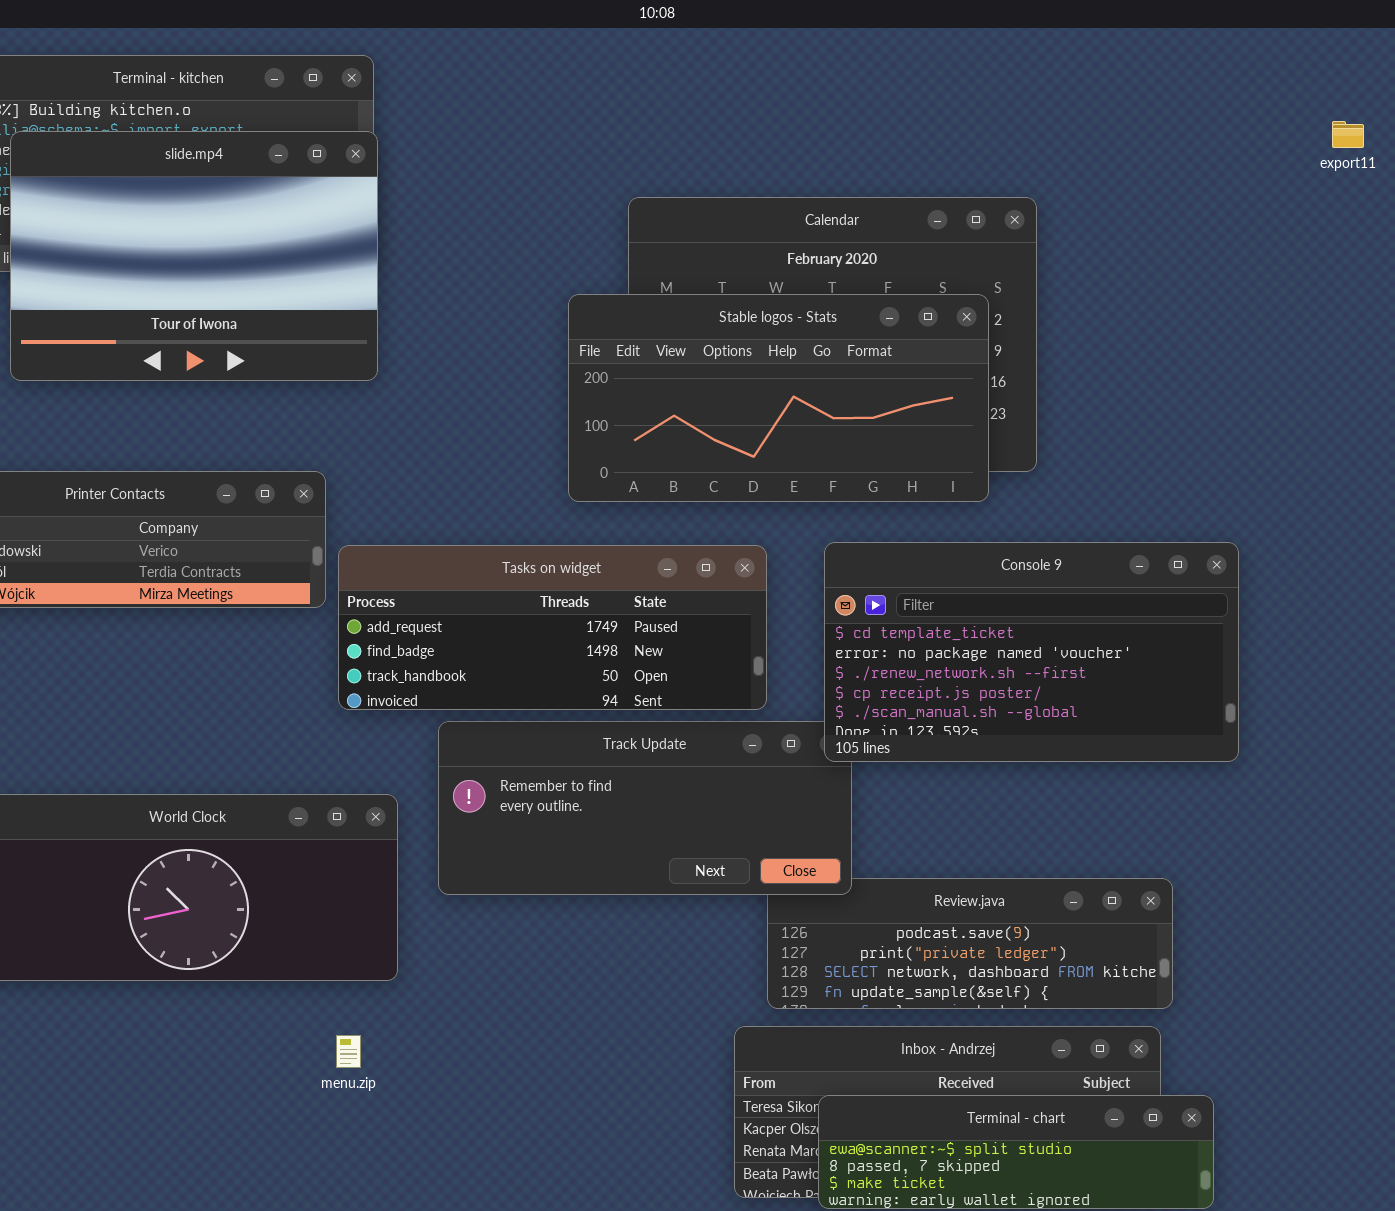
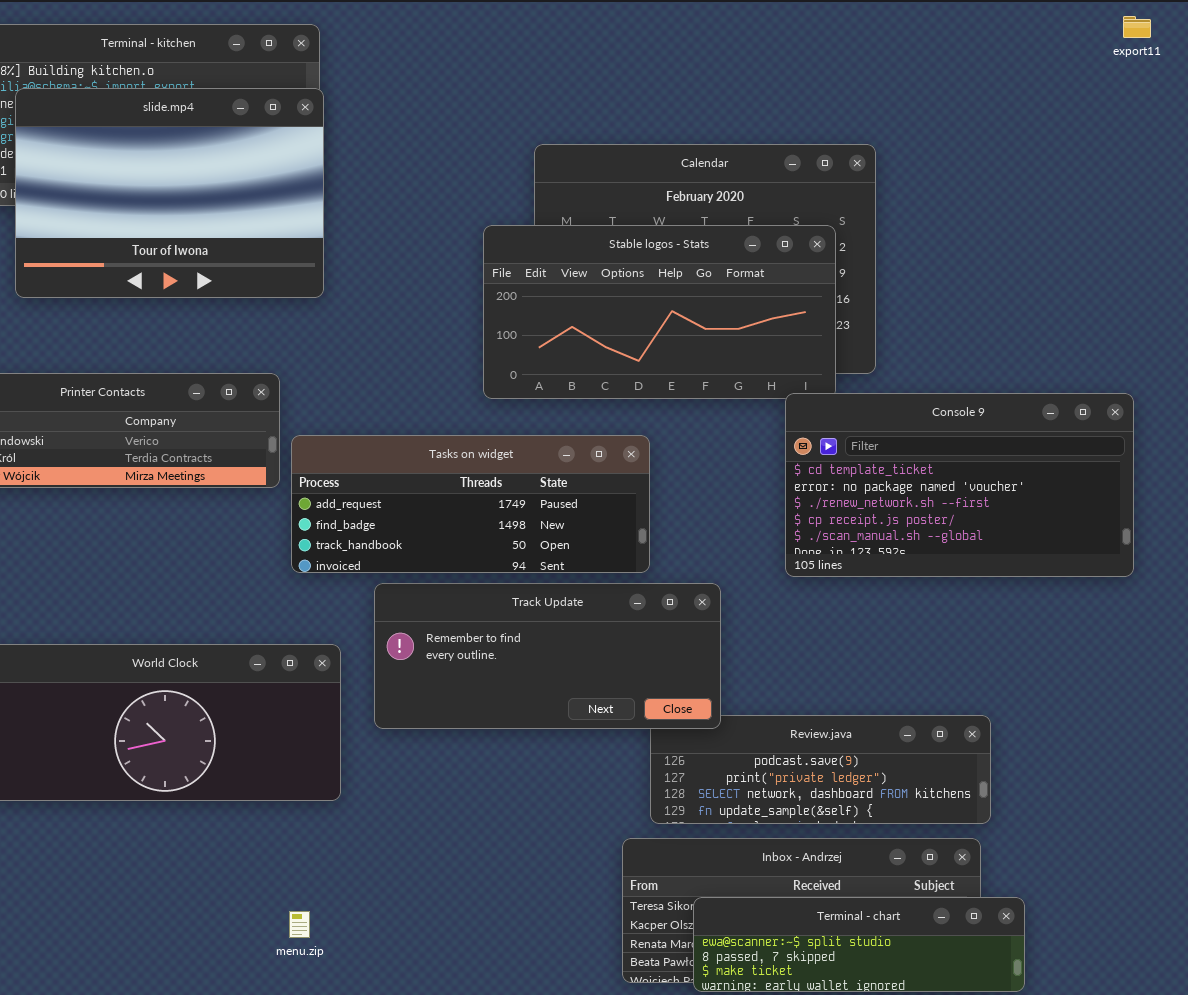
export11: [1332,121,1364,148] -> [1123,16,1151,38], moved
Console 9: [824,542,1239,762] -> [785,393,1134,577], moved
menu.zip: [336,1035,361,1068] -> [289,911,310,938], moved

